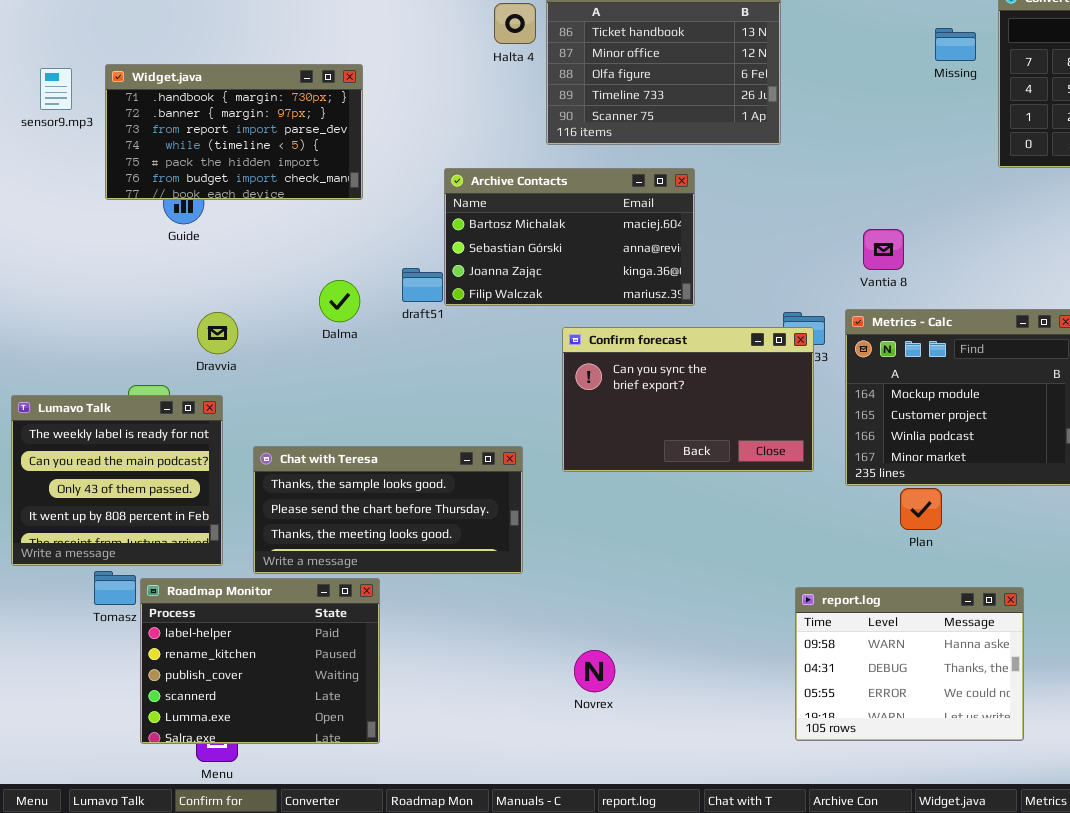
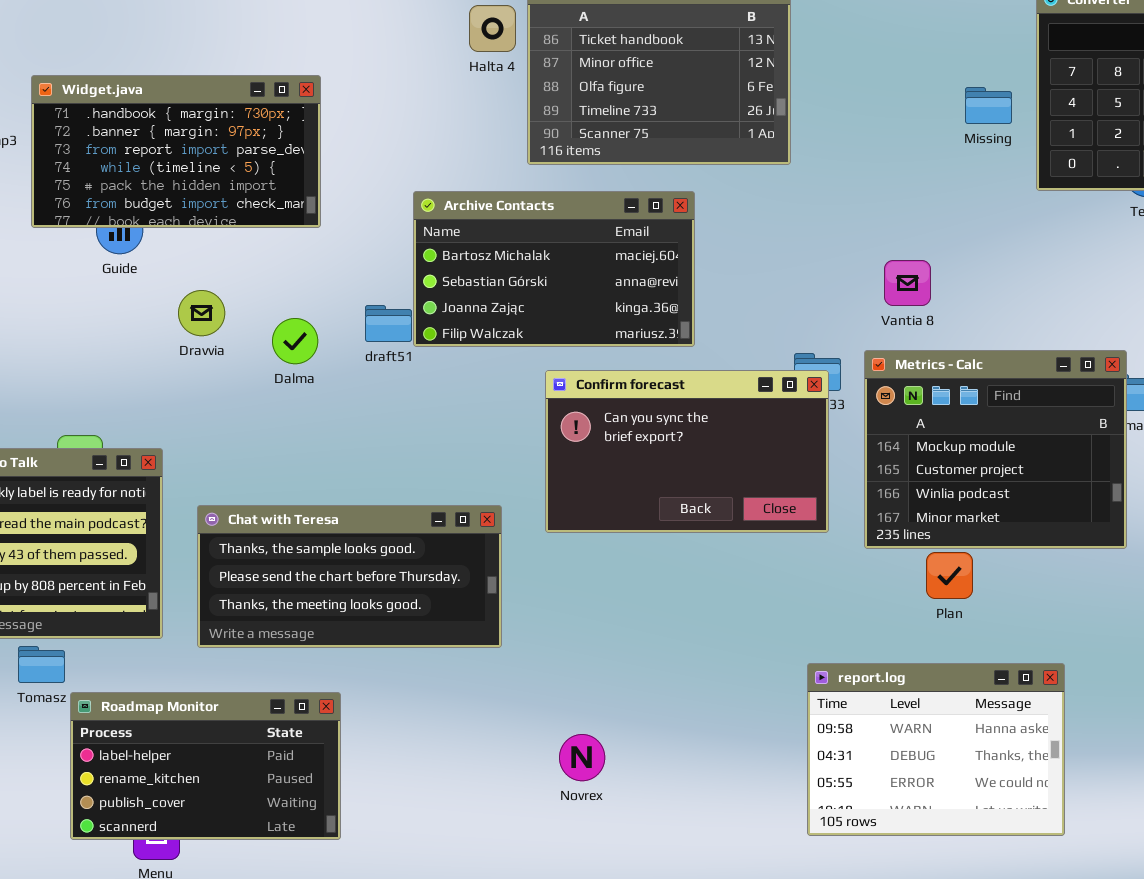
Missing: [935,28,976,61] -> [965,87,1012,124], moved
Dravvia: [197,312,238,354] -> [178,290,225,336], moved
Roadmap Monitor: [140,578,380,744] -> [70,692,341,840], resized

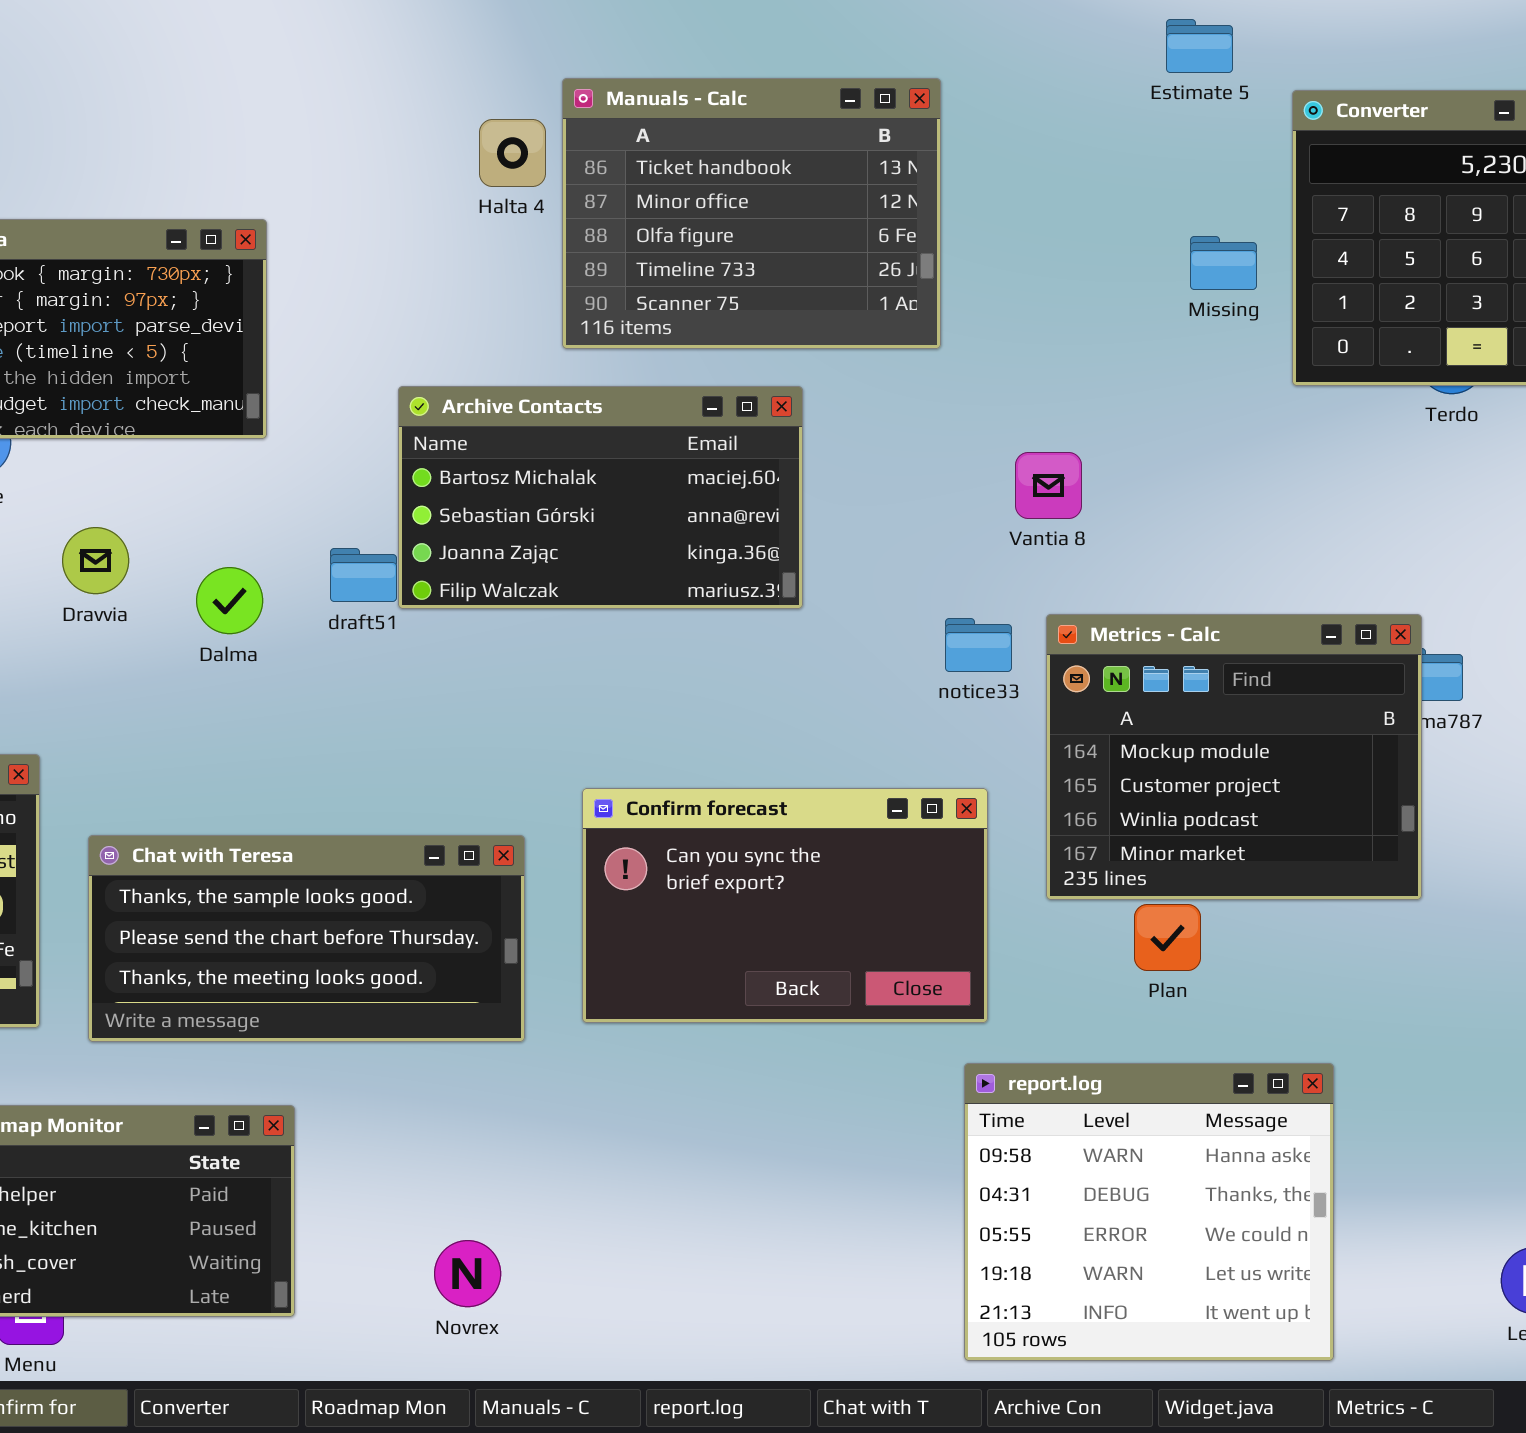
Vantia 8: [884,260,931,306] -> [1015,452,1082,519], moved
Confirm forecast: [545,370,829,533] -> [582,788,988,1023], moved
report.log: [807,663,1065,836] -> [964,1063,1334,1361], resized
Novrex: [559,734,605,781] -> [434,1240,501,1307], moved

